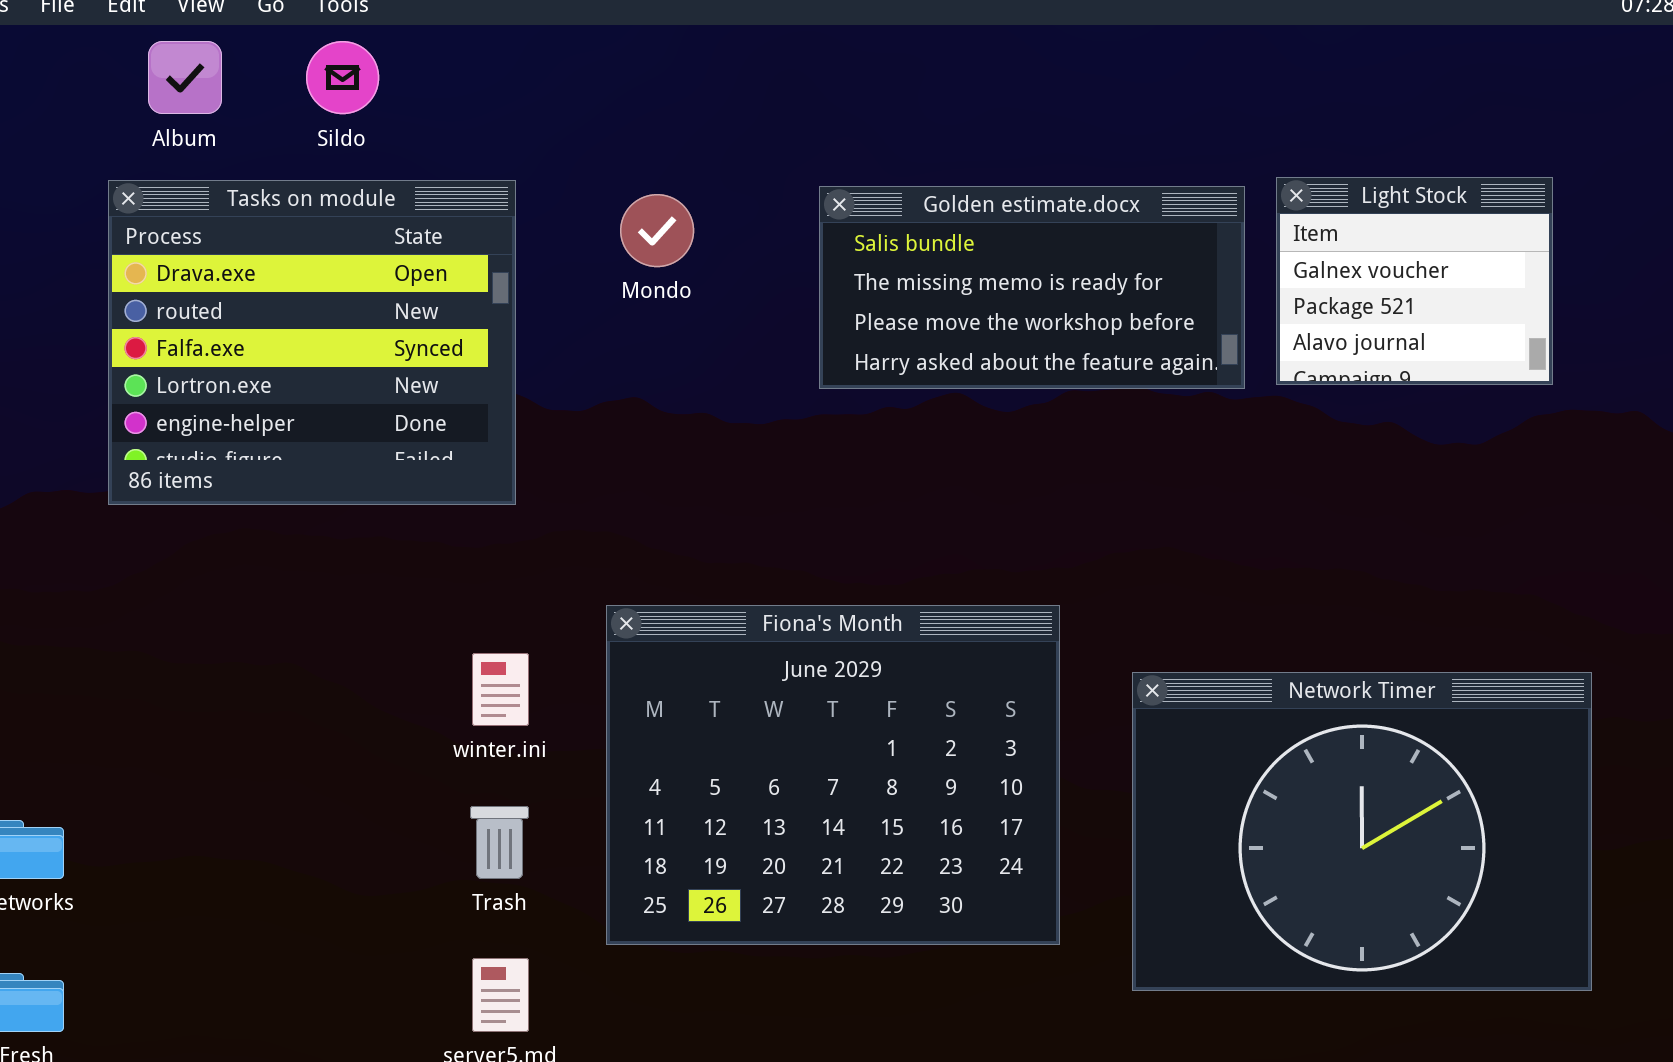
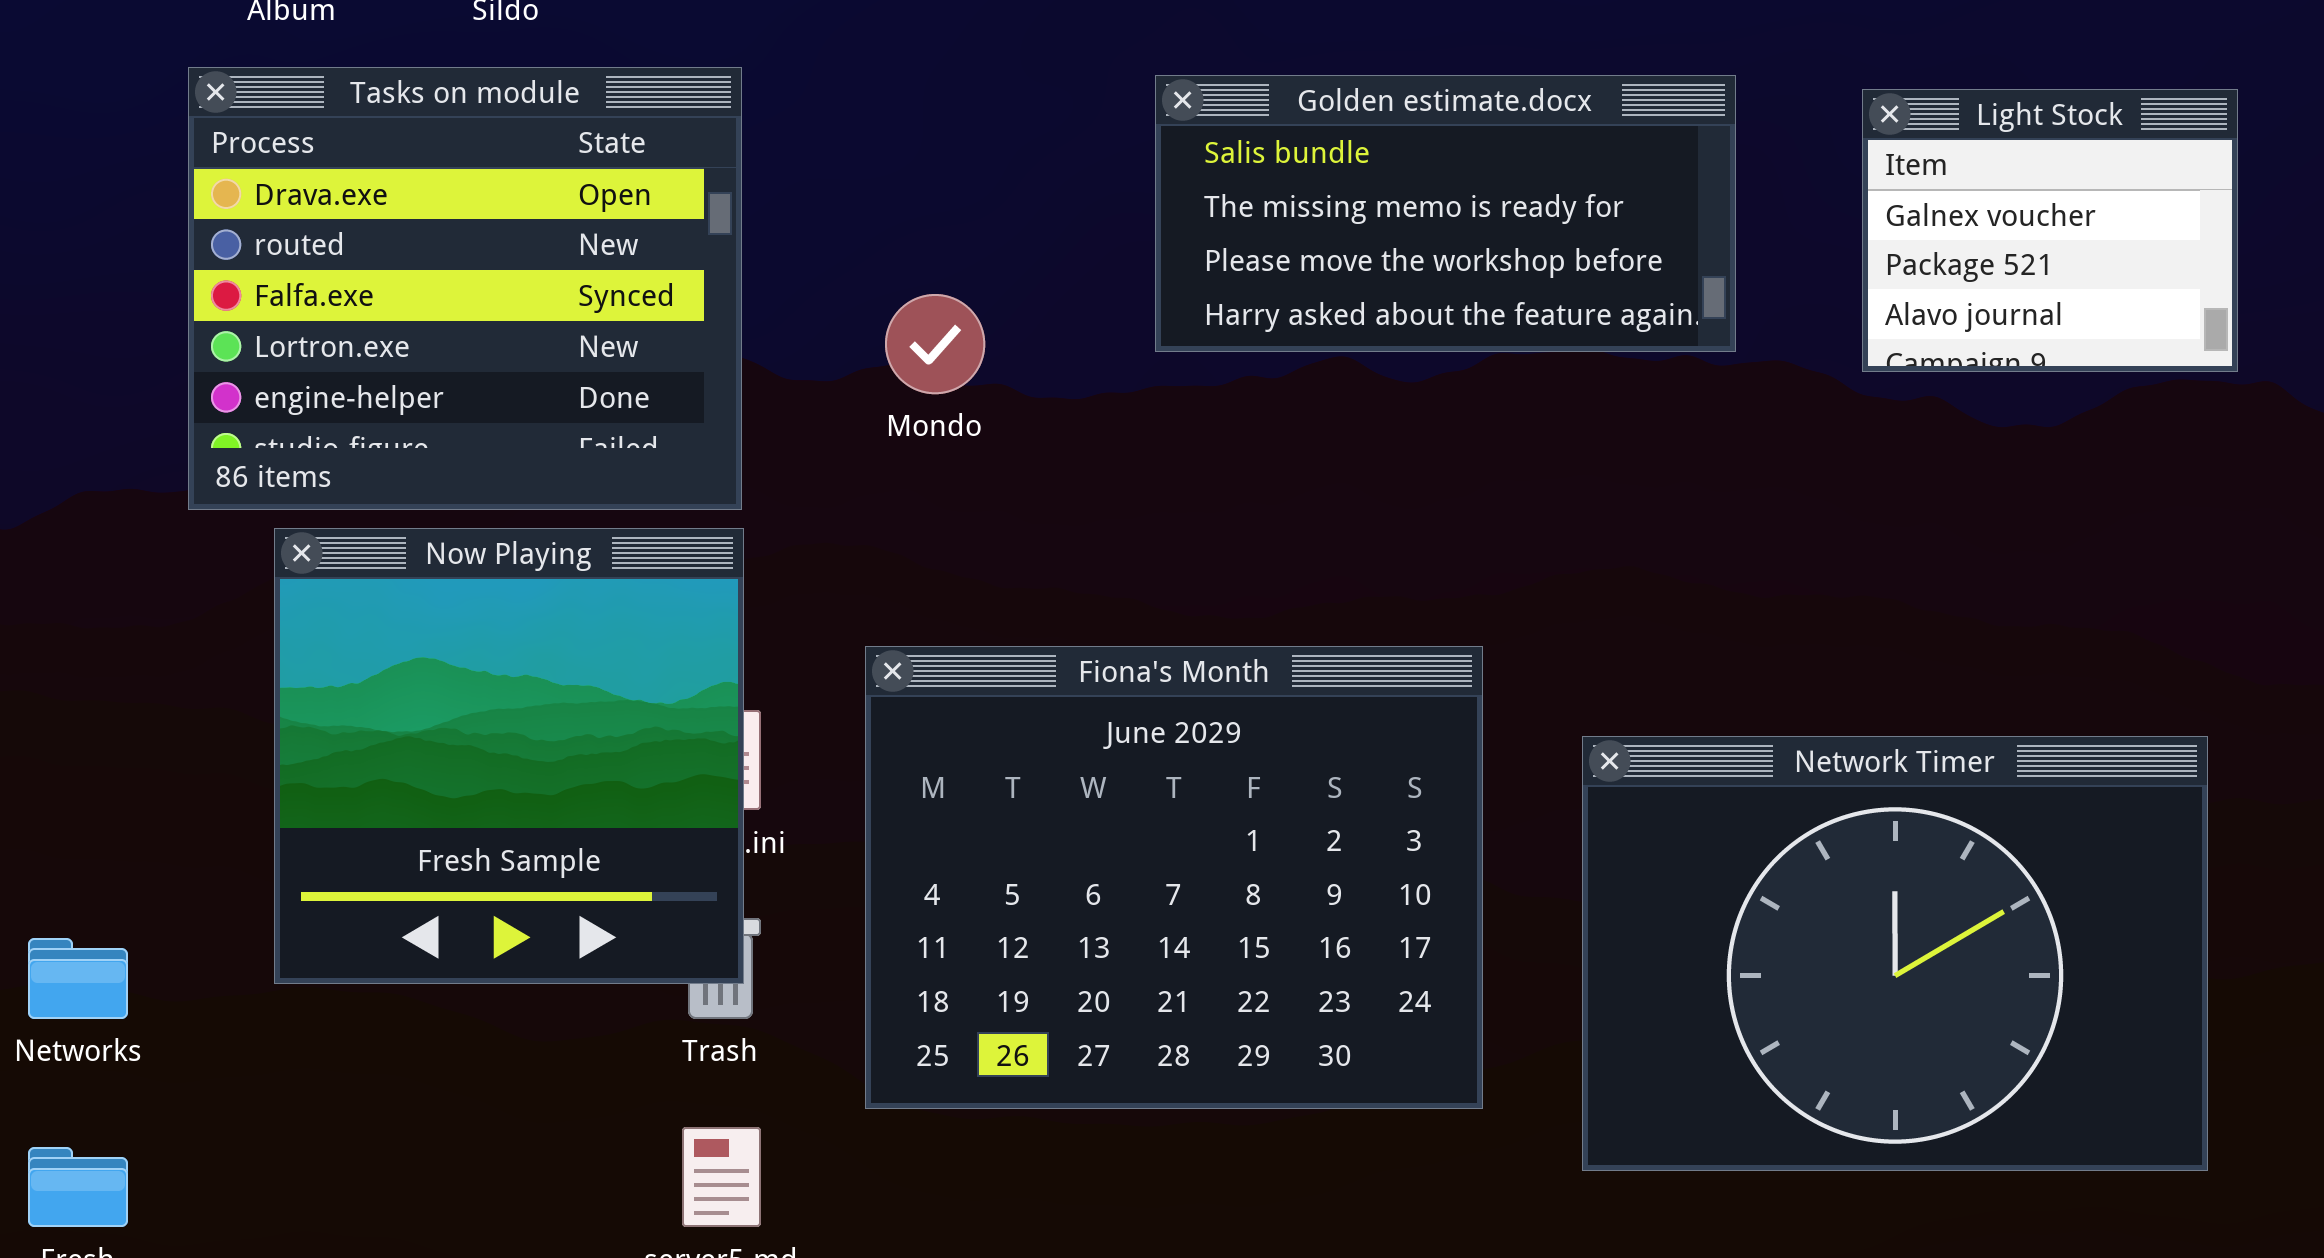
Light Stock: [1276,177,1553,385] -> [1862,89,2238,372], moved
Mondo: [620,194,694,267] -> [885,294,985,394], moved
Now Playing: none -> [274,528,744,984], opened

